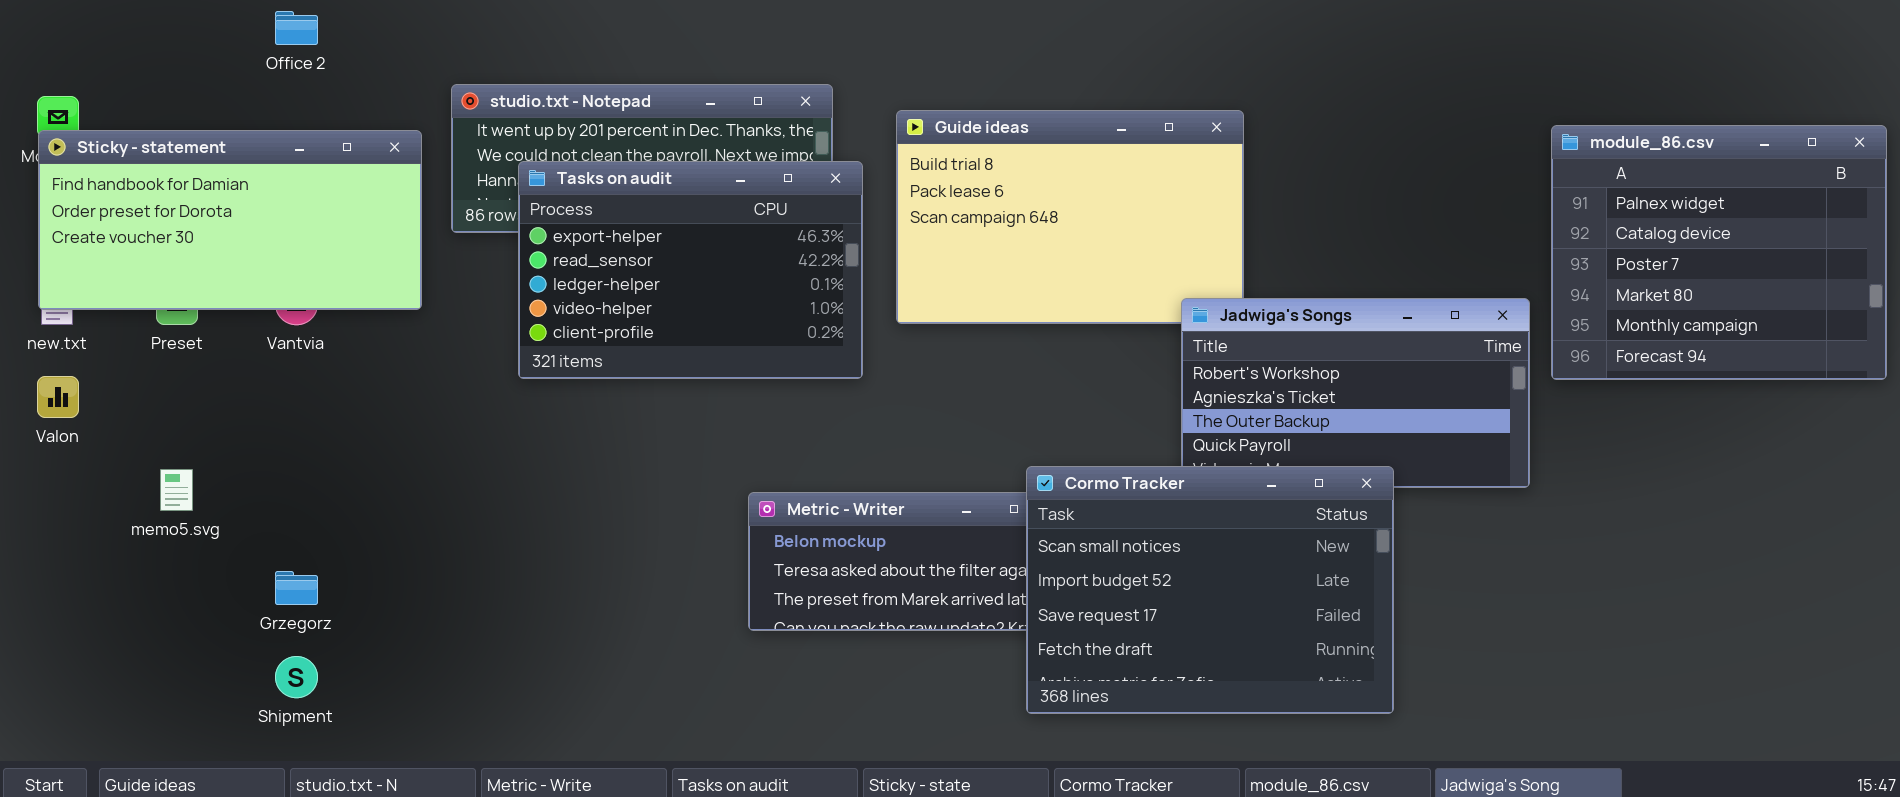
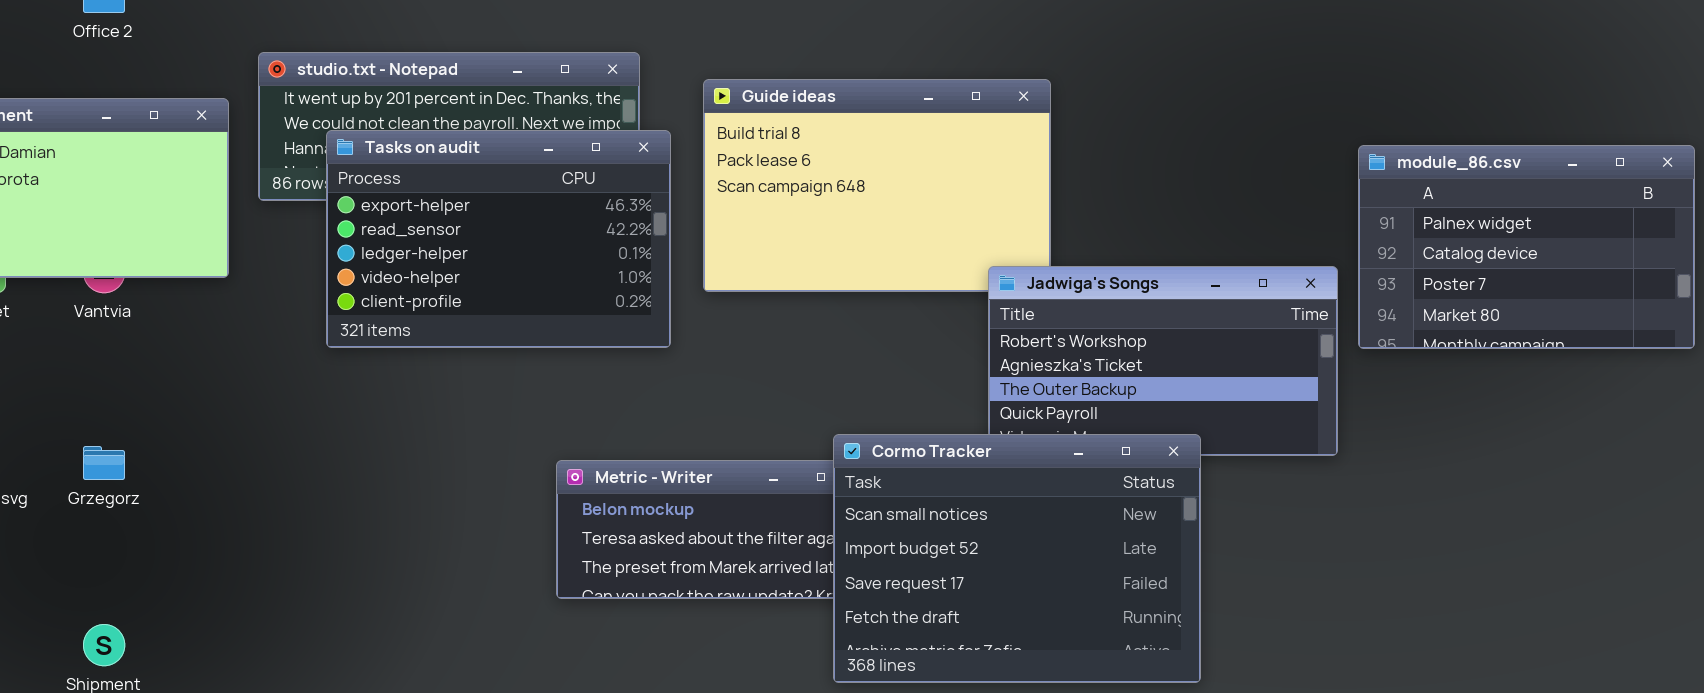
module_86.csv: [1551,125,1887,380] -> [1358,145,1695,349], resized
Grzegorz: [275,571,318,605] -> [83,446,125,480], moved

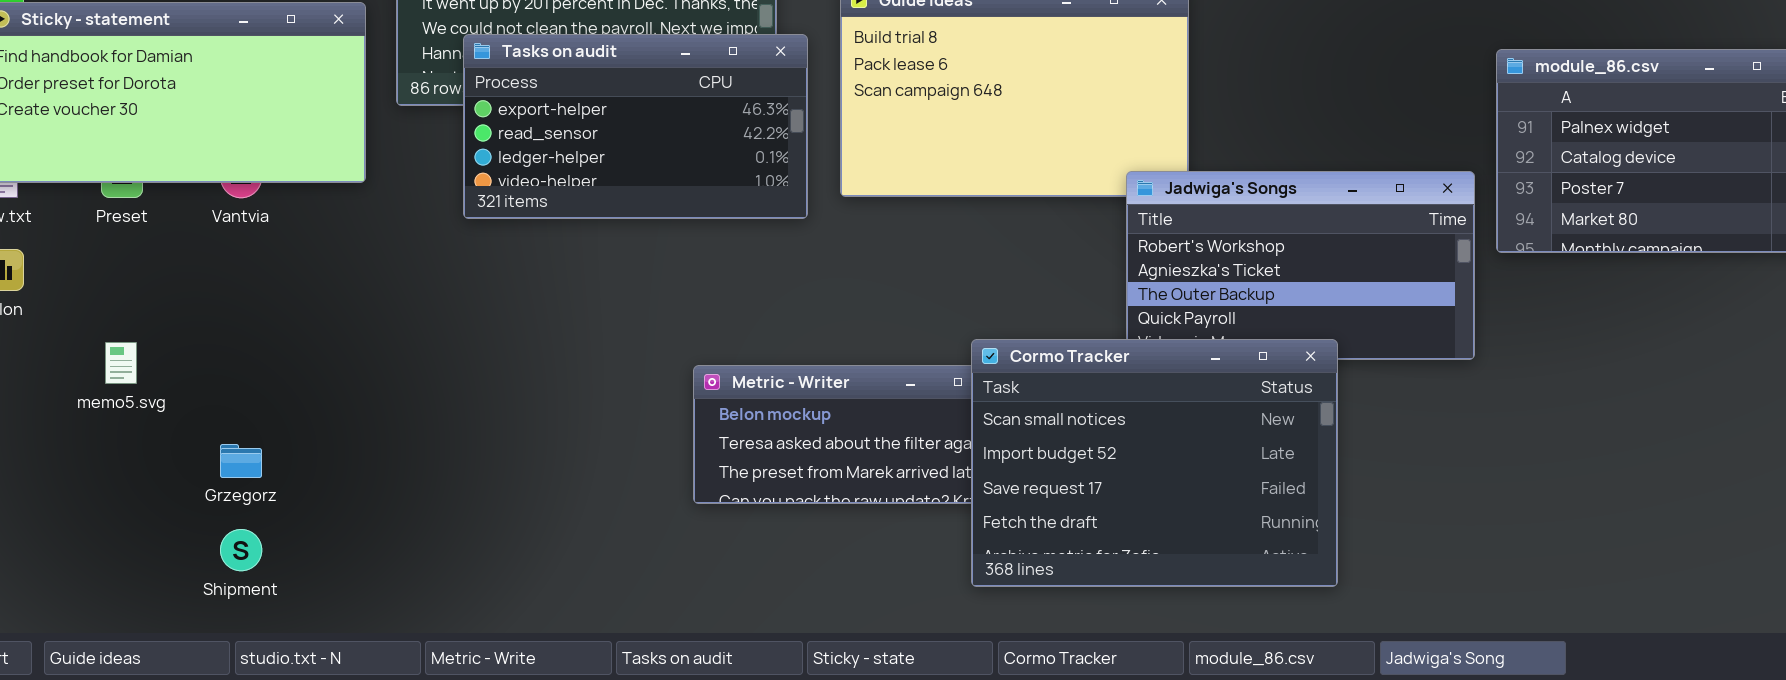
Tasks on audit: [326,130,671,348] -> [463,34,808,219], resized
Grzegorz: [83,446,125,480] -> [220,444,262,478], moved

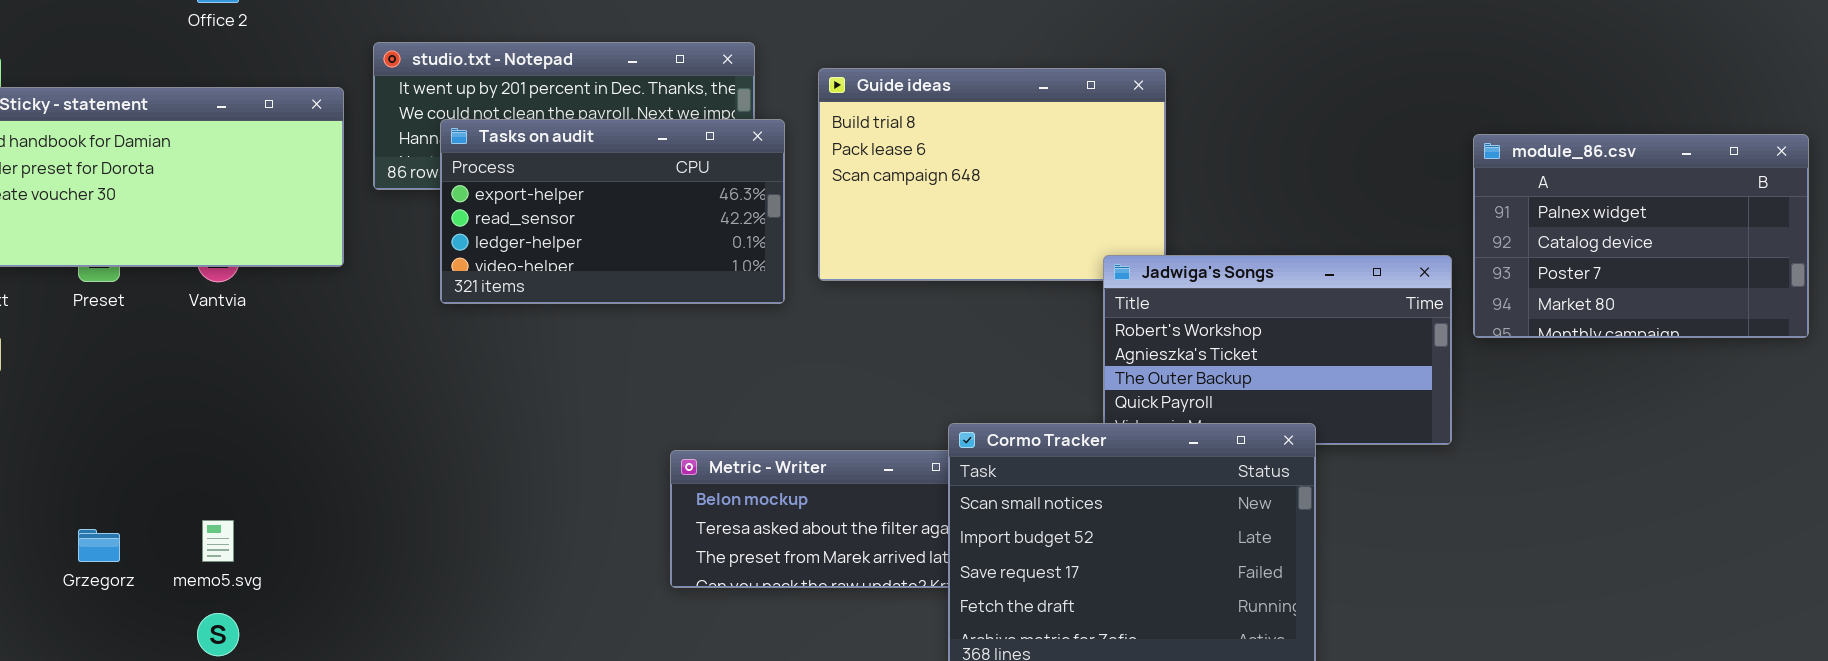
memo5.svg: [105,342,137,384] -> [202,520,234,562], moved
Grzegorz: [220,444,262,478] -> [78,529,120,562], moved

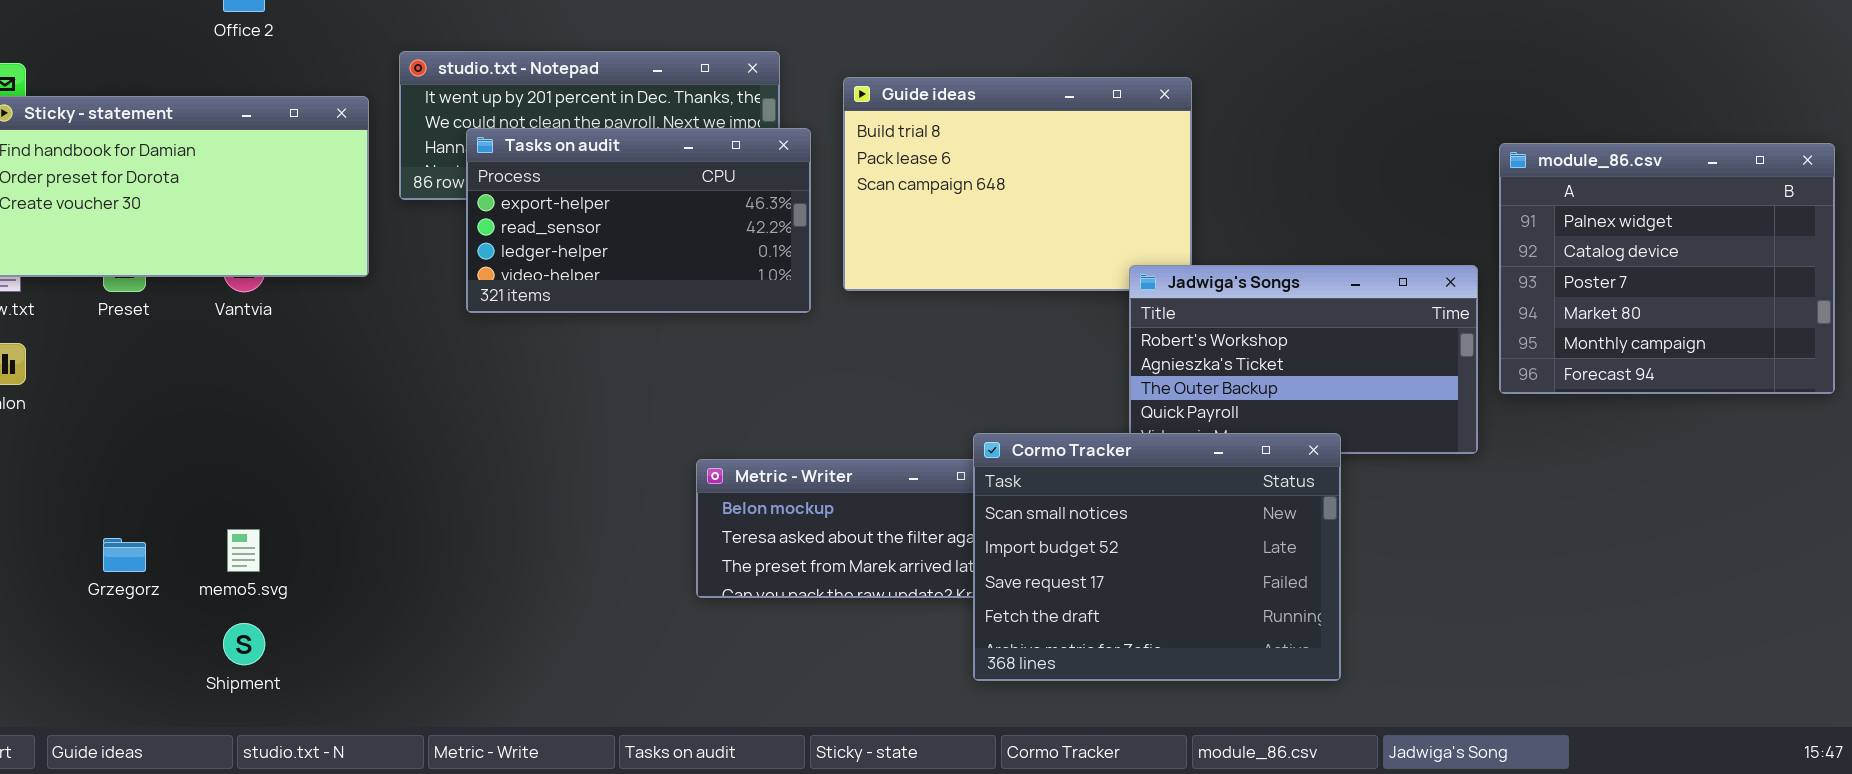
module_86.csv: [1473,134,1809,338] -> [1499,143,1835,394], resized

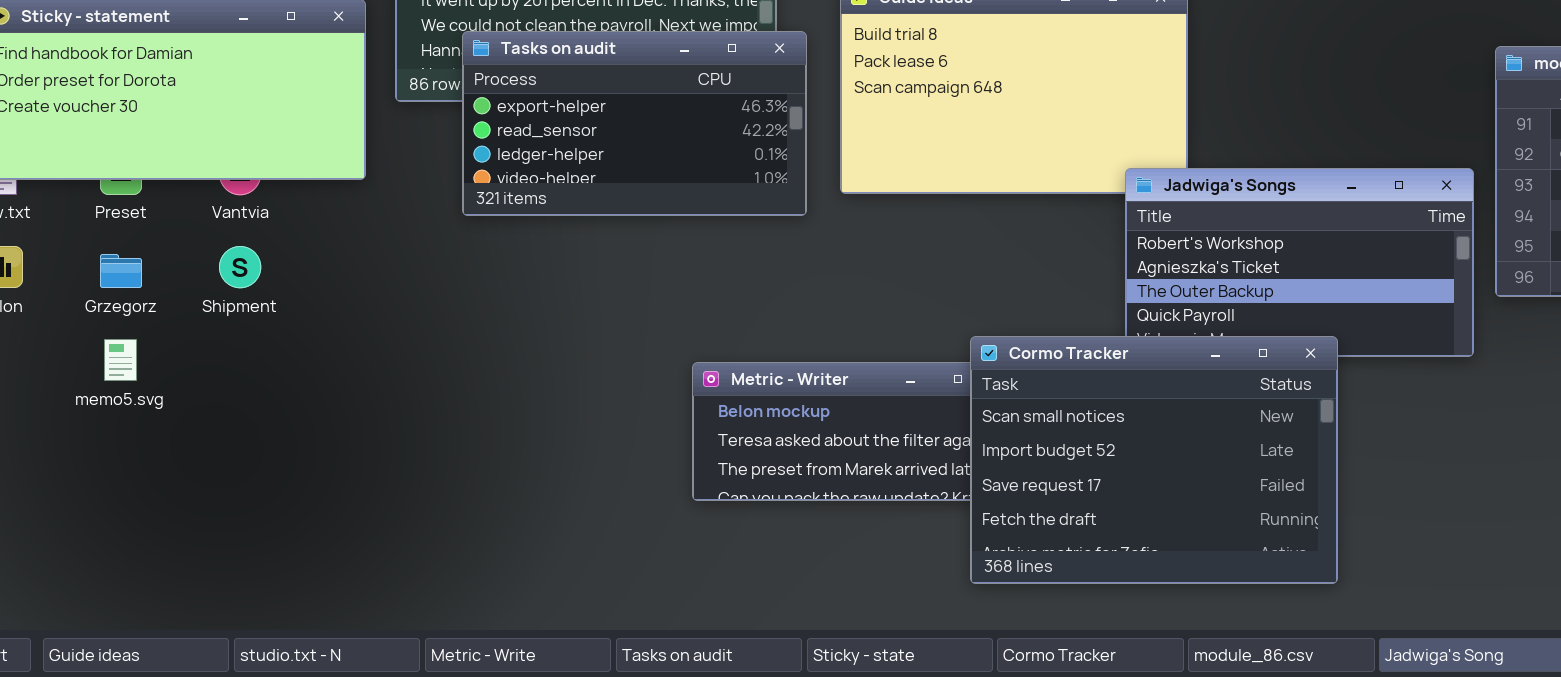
memo5.svg: [227,529,260,572] -> [104,339,137,381], moved
Grzegorz: [103,538,146,572] -> [100,254,142,288], moved
Shipment: [223,623,265,665] -> [219,246,261,288], moved

